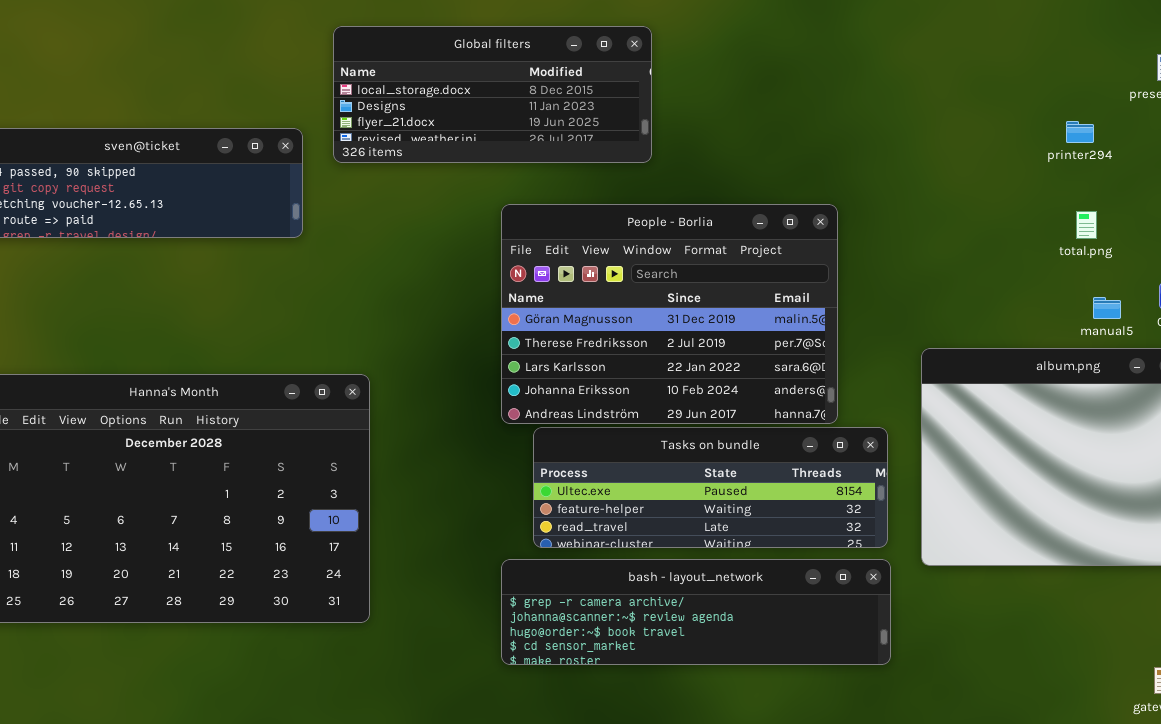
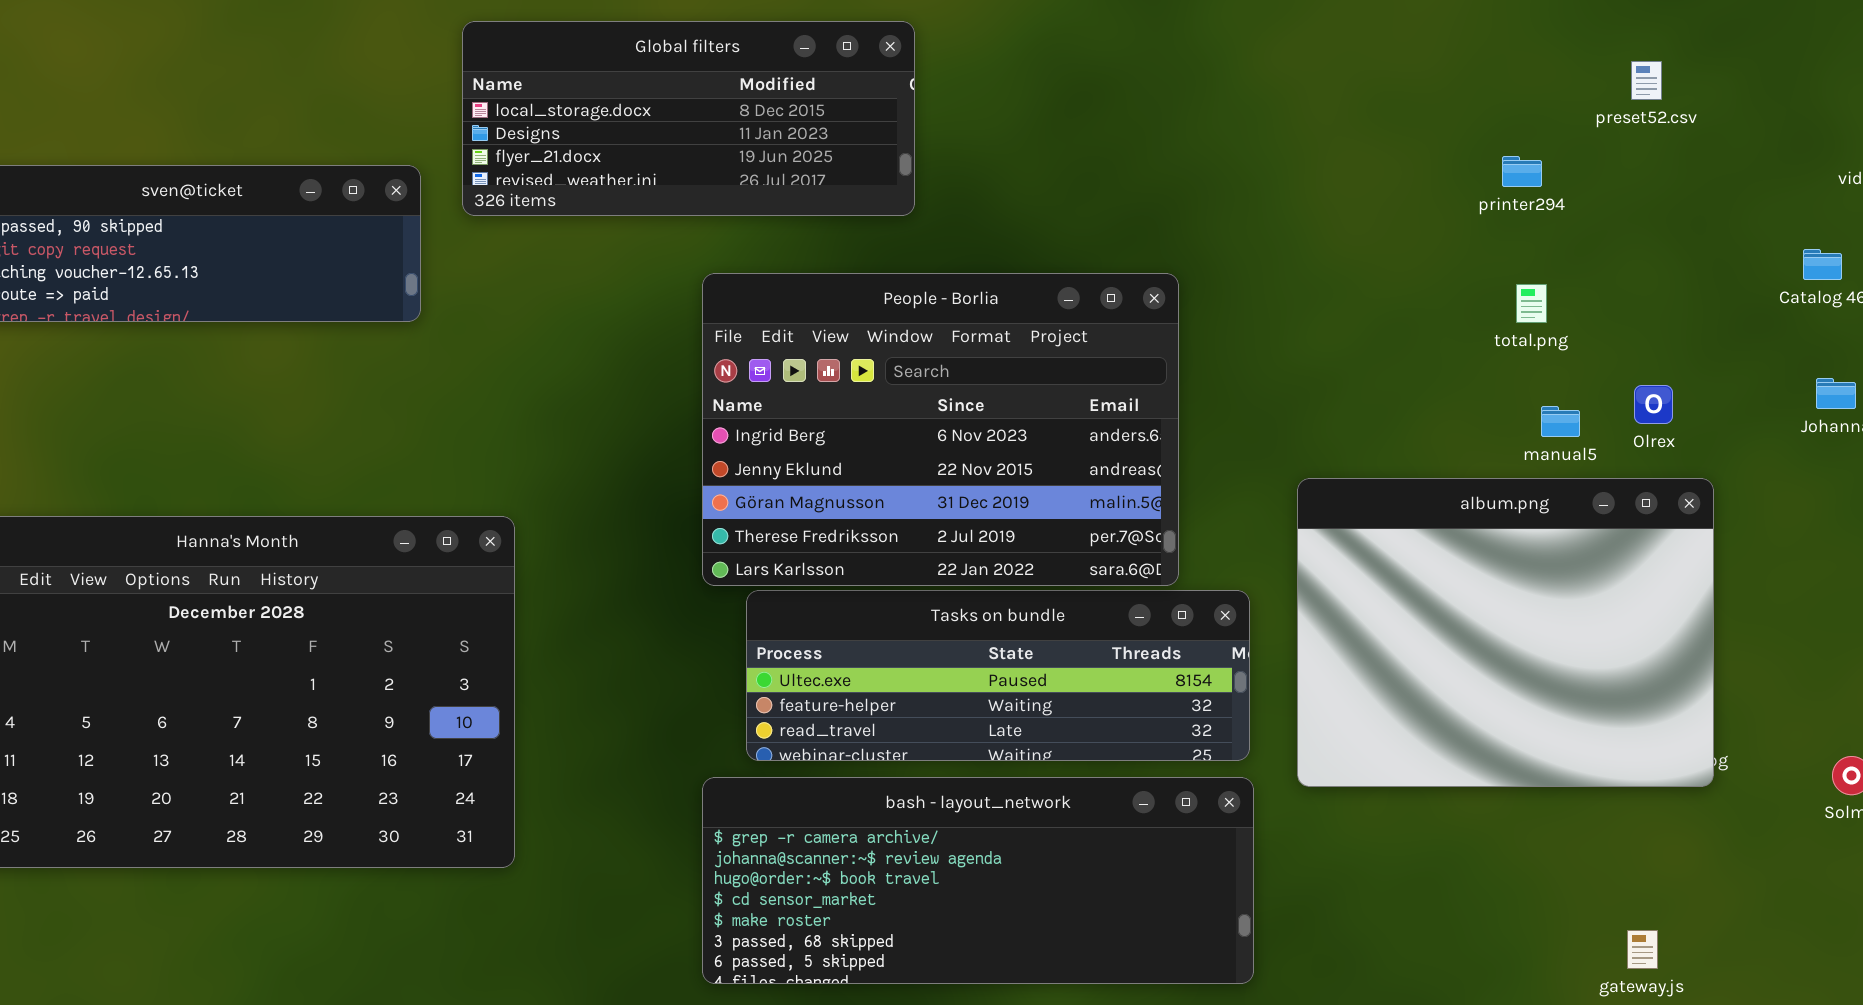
People - Borlia: [501,204,838,424] -> [702,273,1179,586], scrolled up 2 rows
bash - layout_network: [501,559,891,665] -> [702,777,1254,984], resized

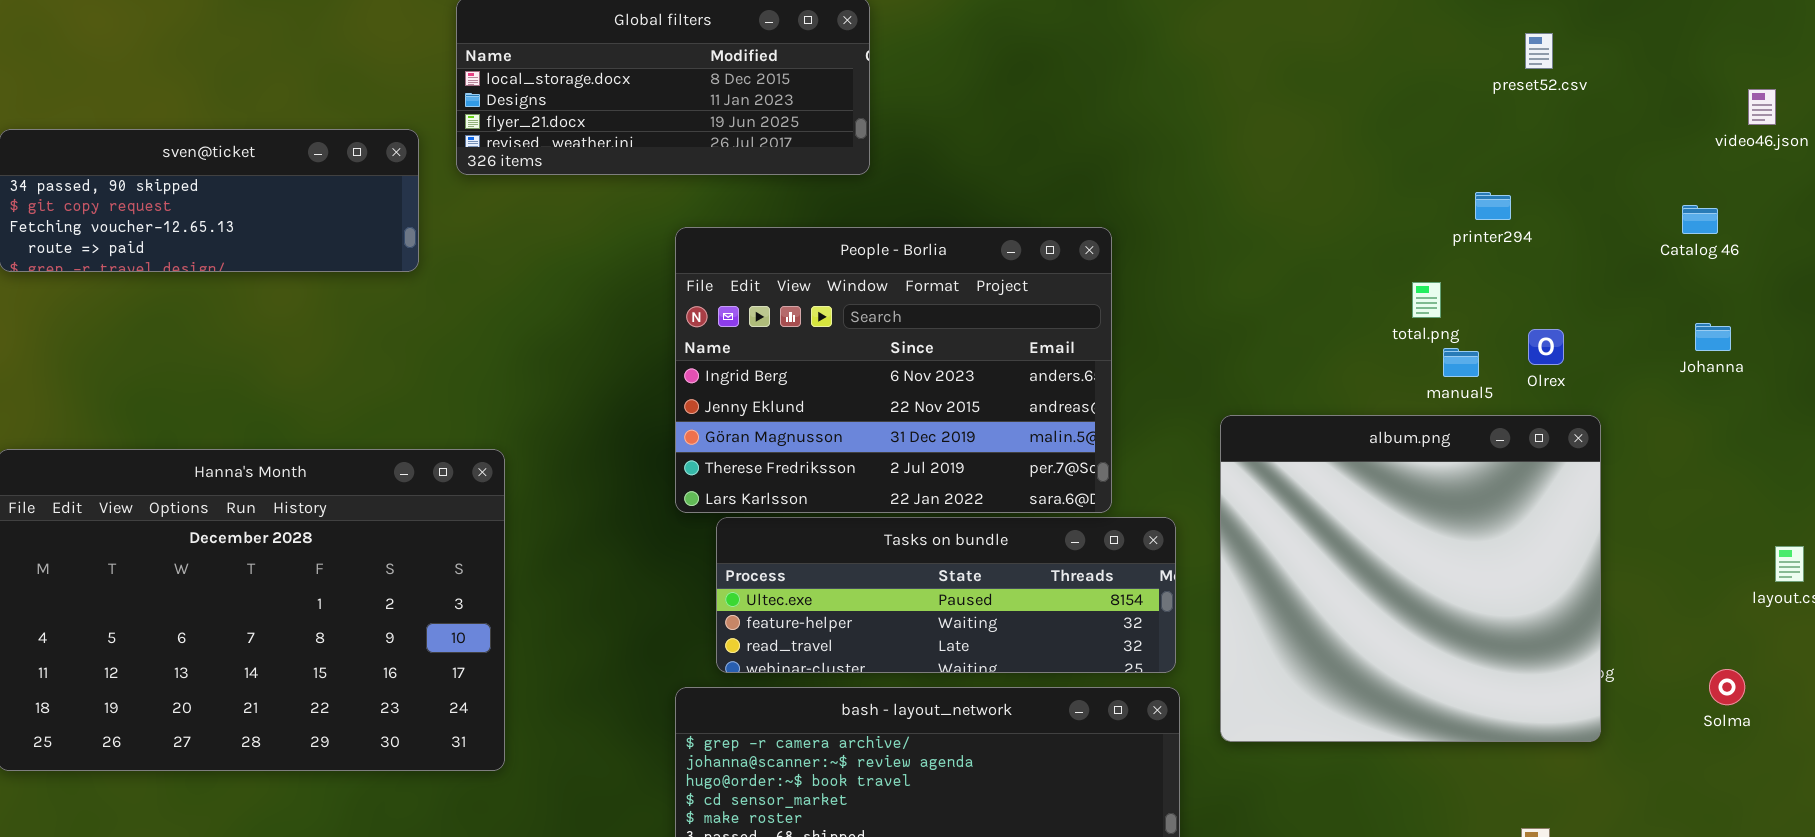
printer294: [1502,156,1542,187] -> [1475,192,1511,220], moved
total.png: [1516,284,1547,323] -> [1412,282,1441,318], moved
album.png: [1297,478,1714,787] -> [1220,415,1601,742], resized

